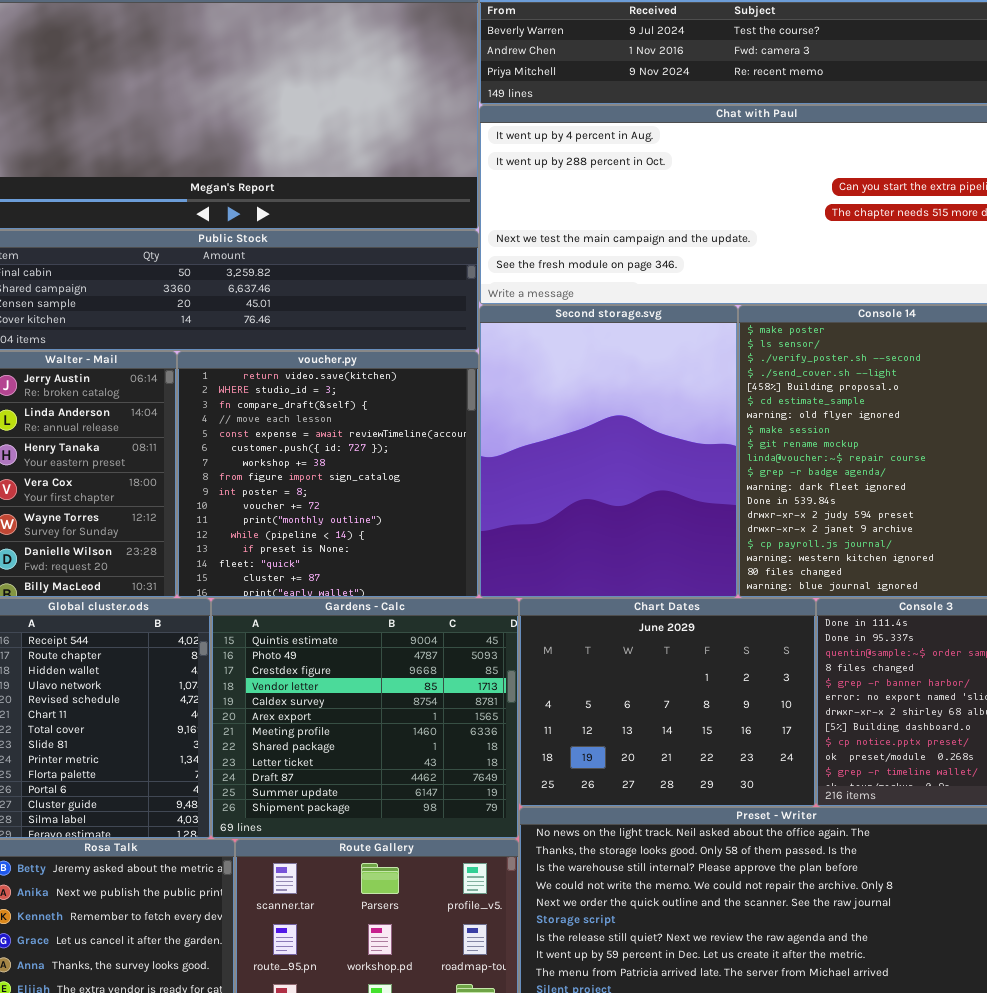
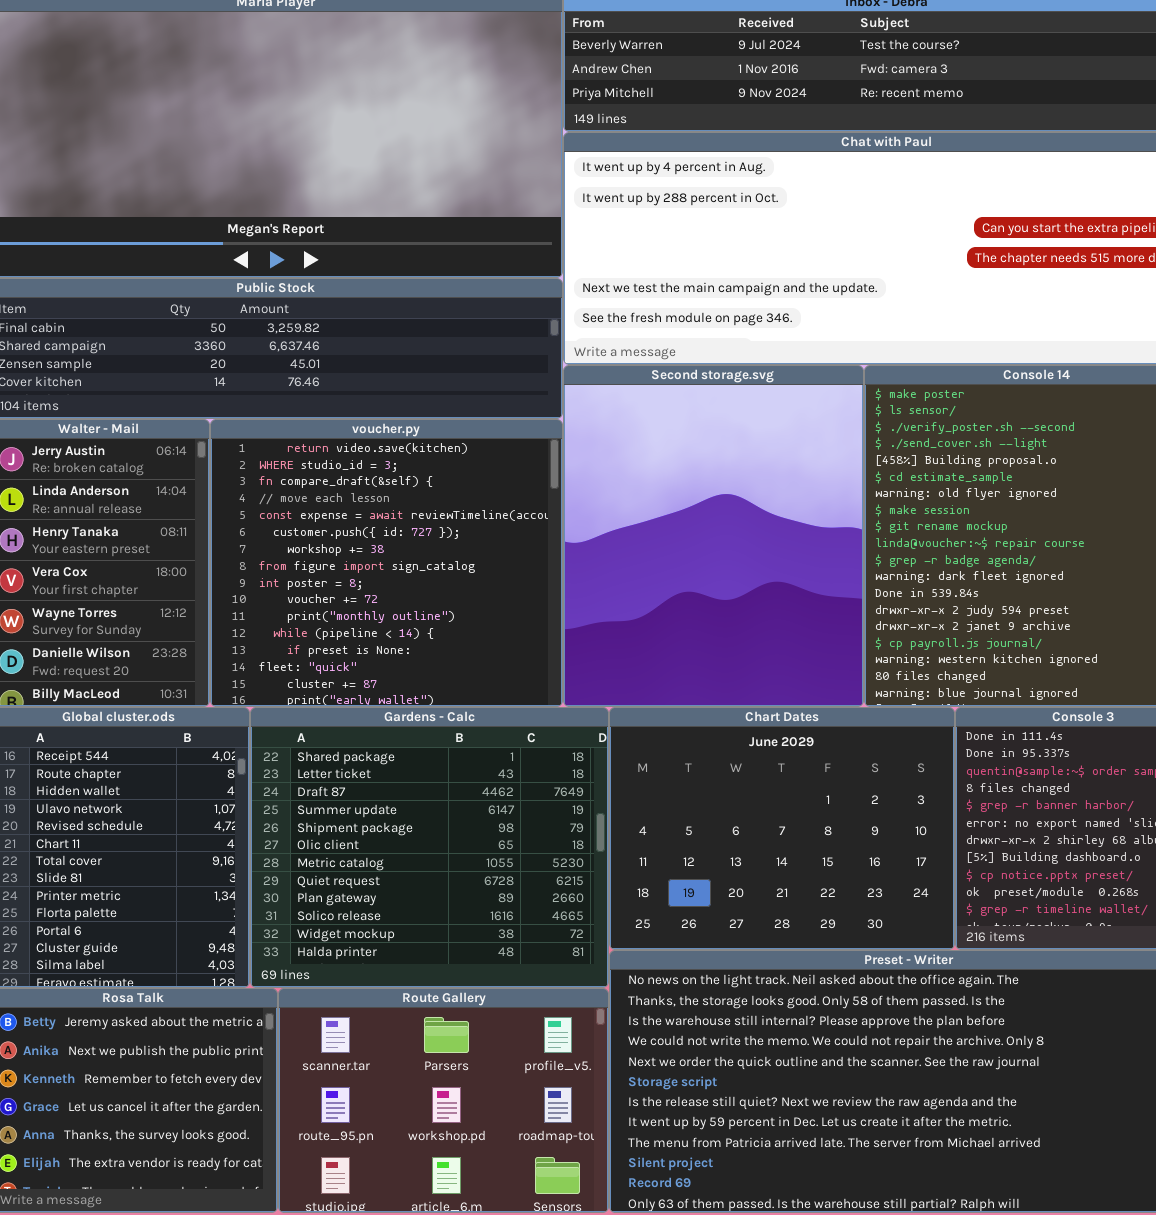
Gardens - Calc: [211,598,519,839] -> [250,707,609,988], scrolled down 7 rows

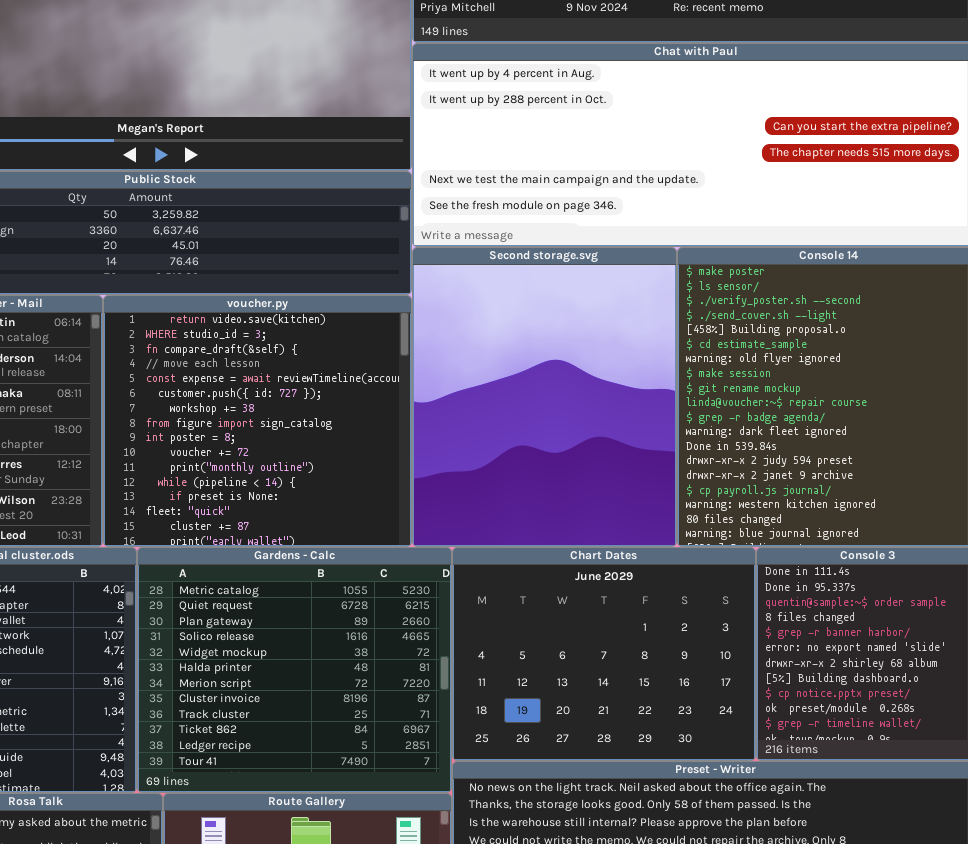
Gardens - Calc: [250,707,609,988] -> [137,547,452,793], scrolled down 6 rows

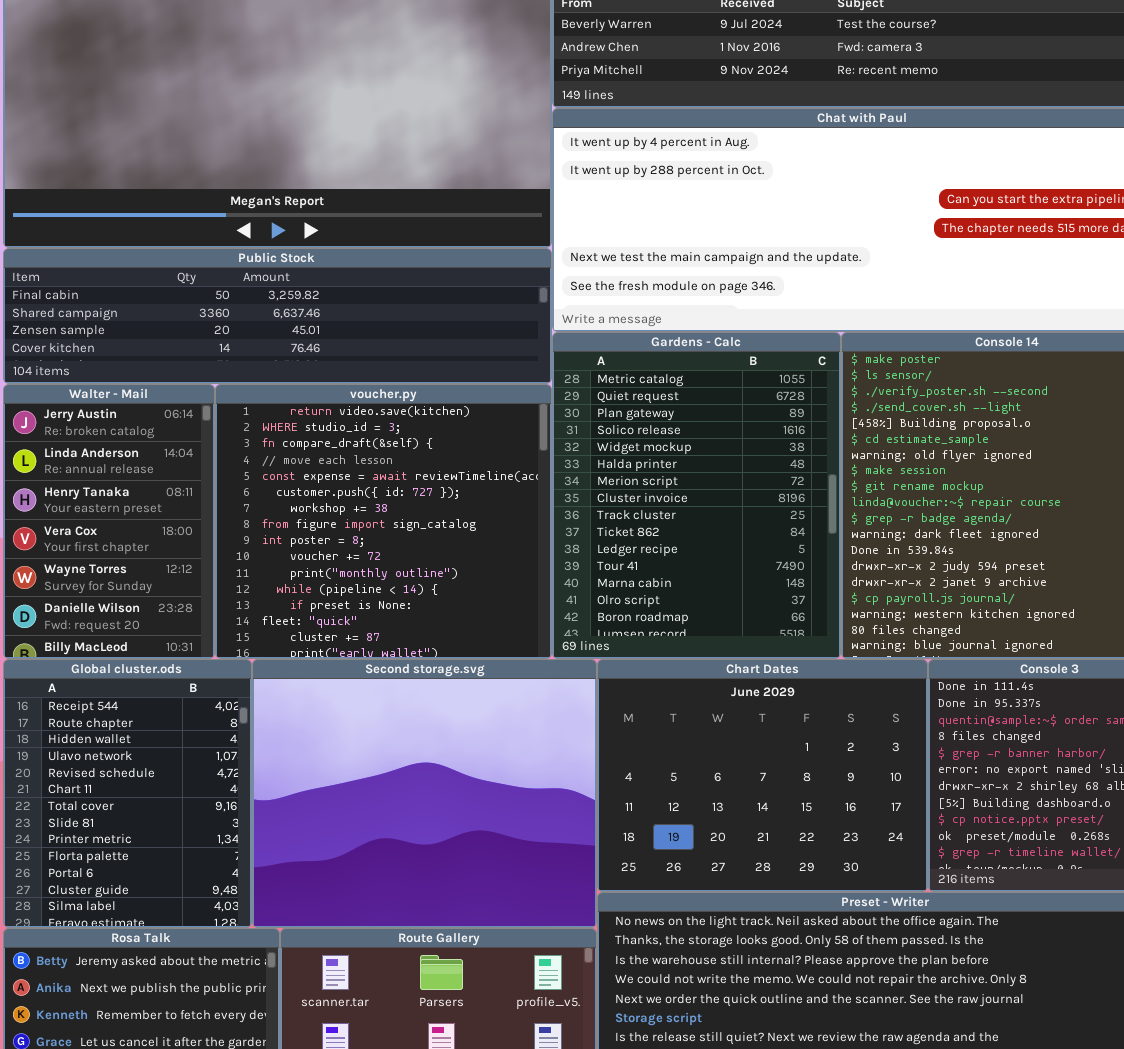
Second storage.svg: [412,247,677,547] -> [252,659,597,928], moved, resized
Gardens - Calc: [137,547,452,793] -> [552,332,841,659], moved, resized

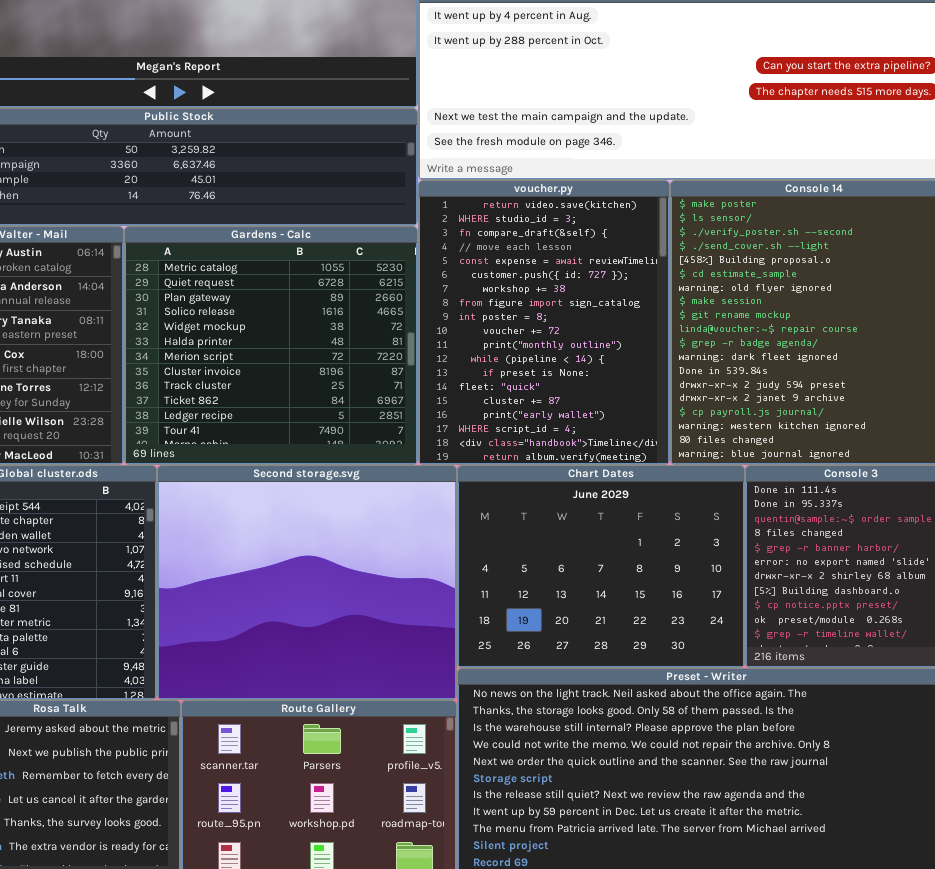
Gardens - Calc: [552,332,841,659] -> [124,226,418,465], moved, resized
voucher.py: [215,384,552,659] -> [418,180,670,465], moved, resized

